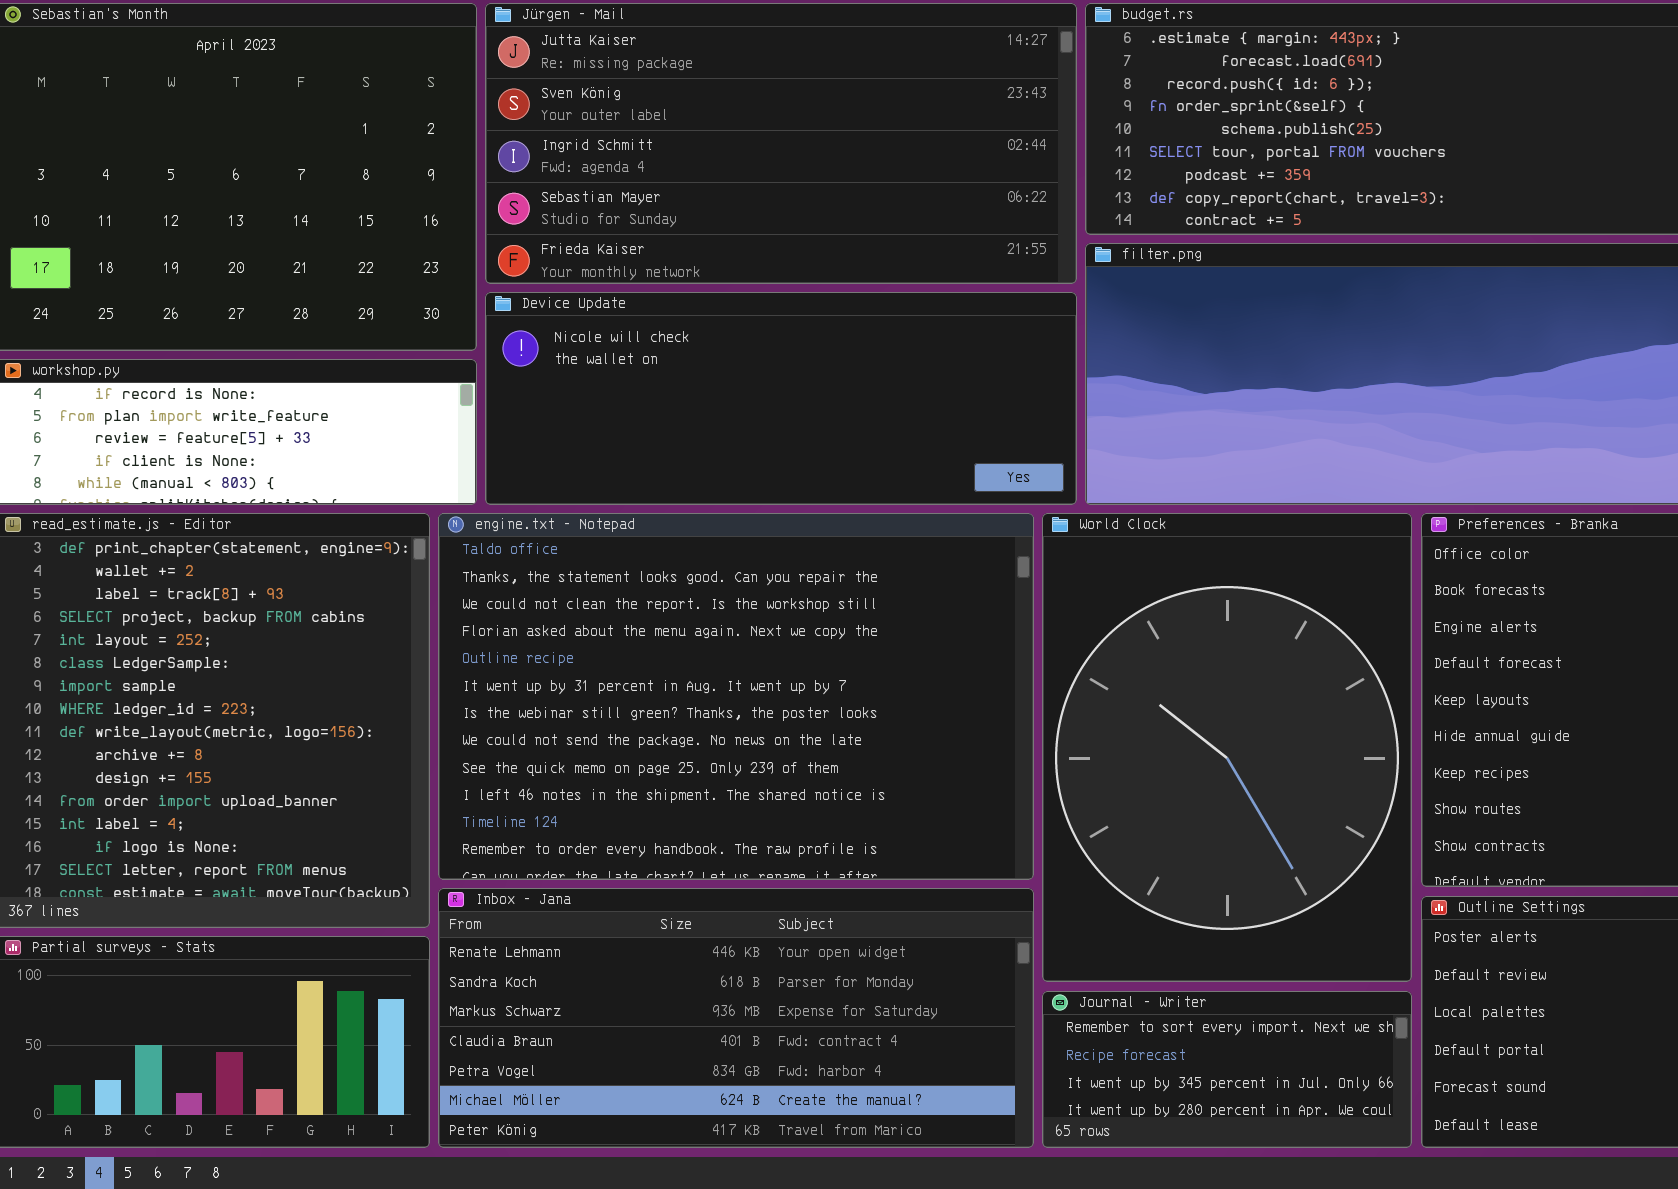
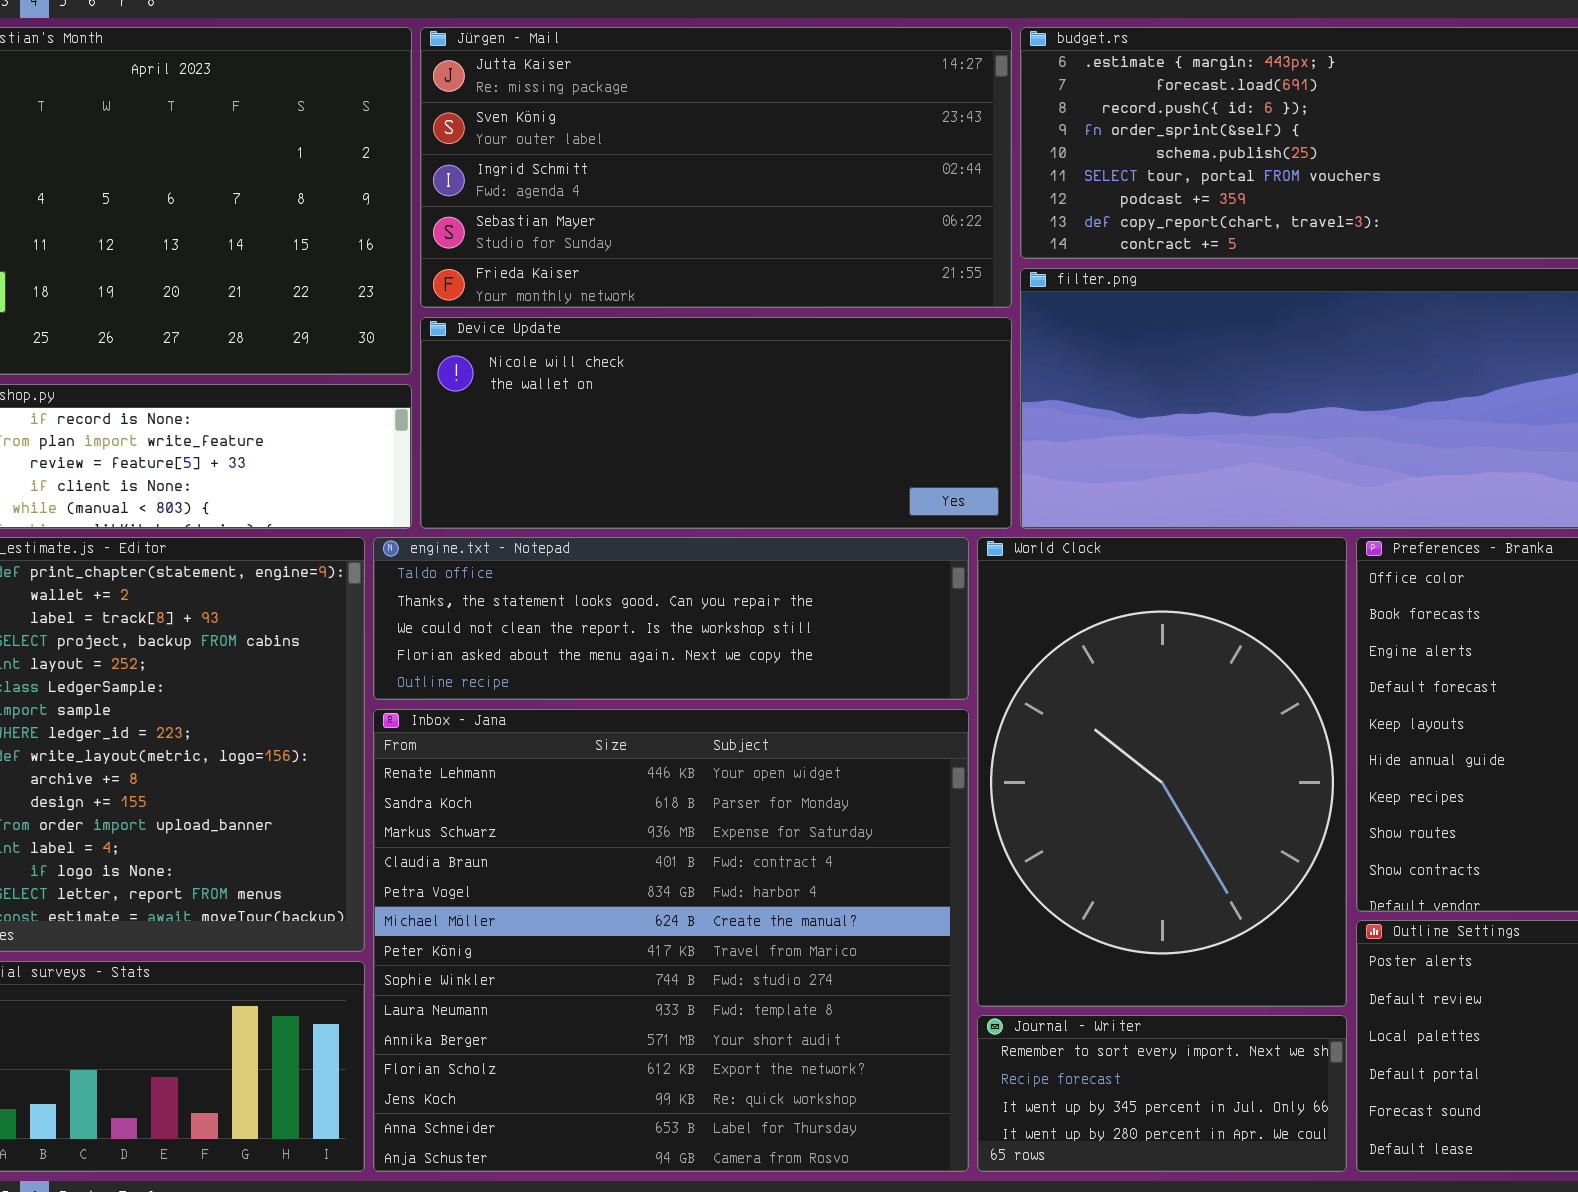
engine.txt - Notepad: [438,513,1034,880] -> [373,537,969,700], resized
Inbox - Jana: [438,888,1034,1148] -> [373,709,969,1172], resized

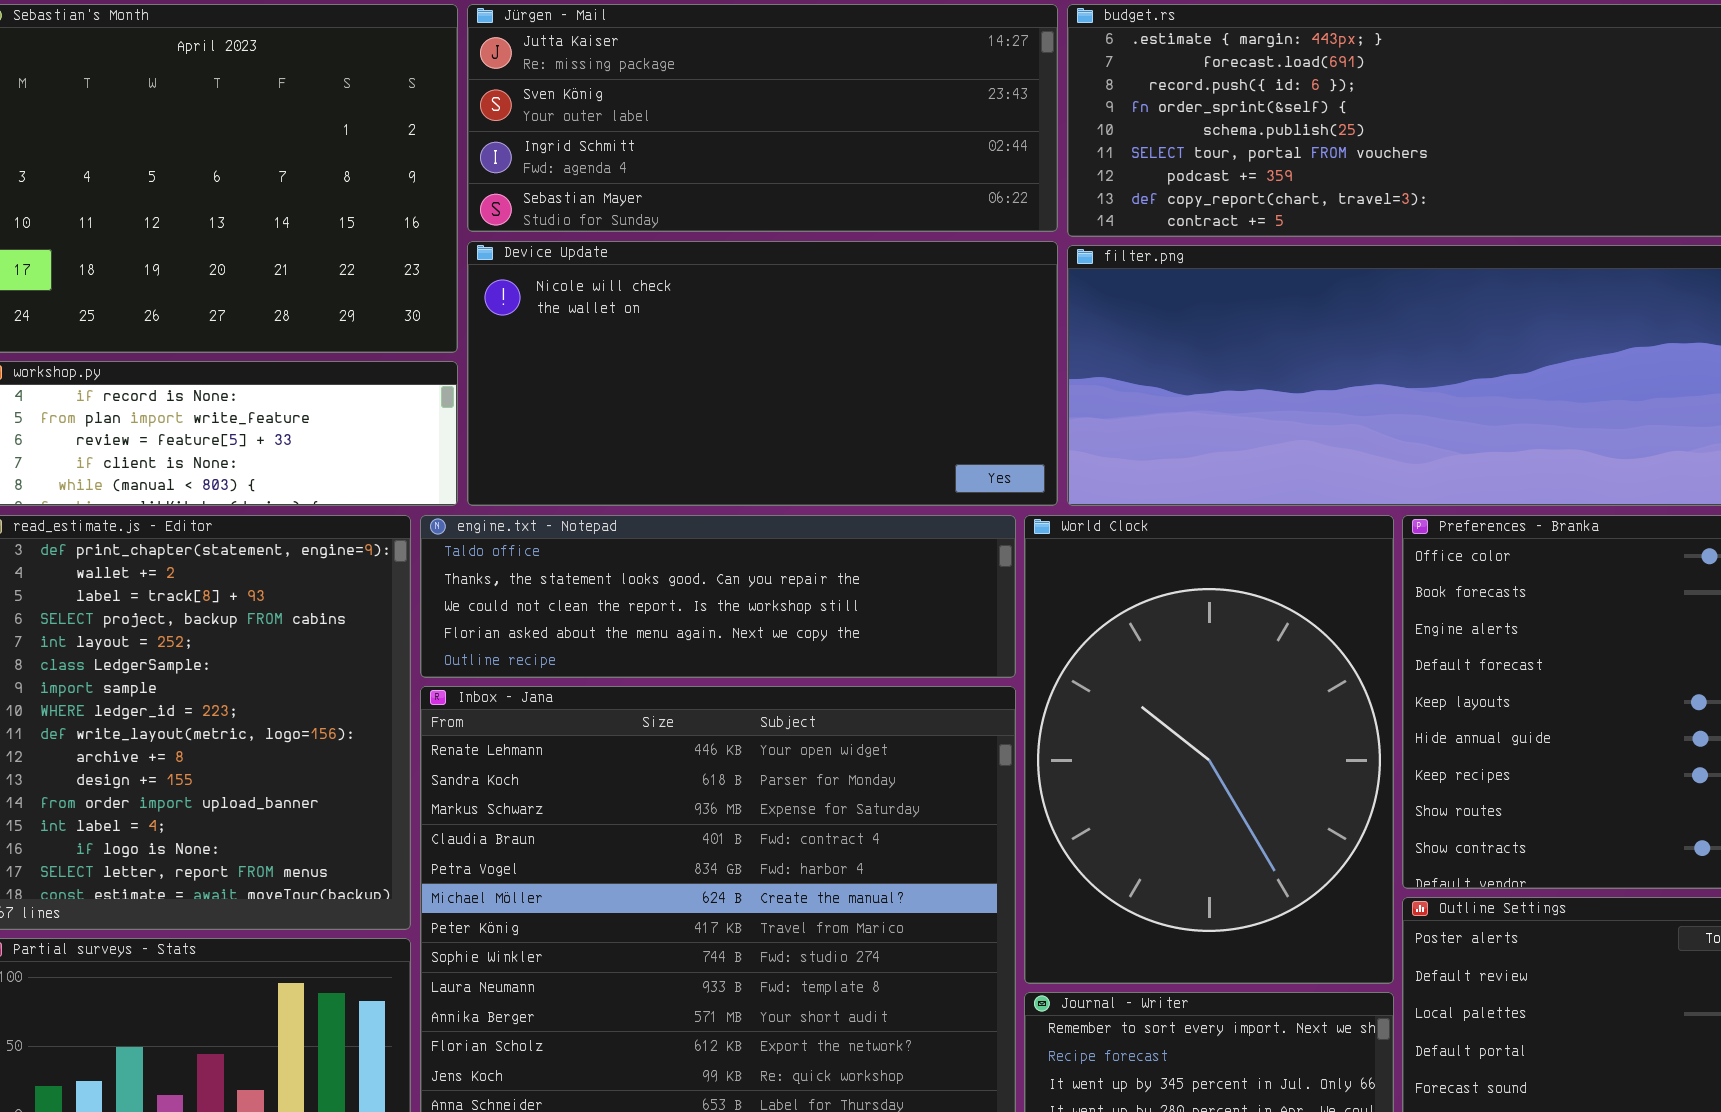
Jürgen - Mail: [420,27,1012,308] -> [467,4,1058,232], resized
Device Update: [420,317,1012,529] -> [467,241,1058,506], resized

